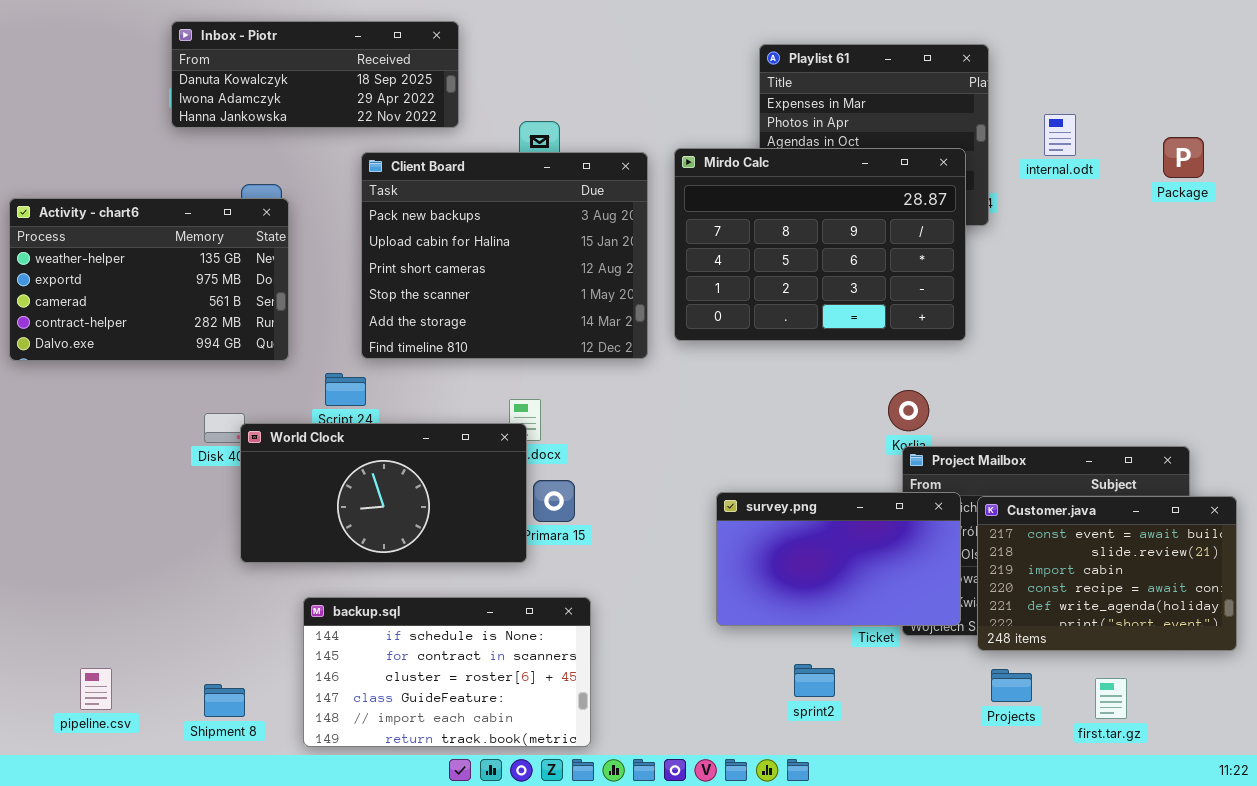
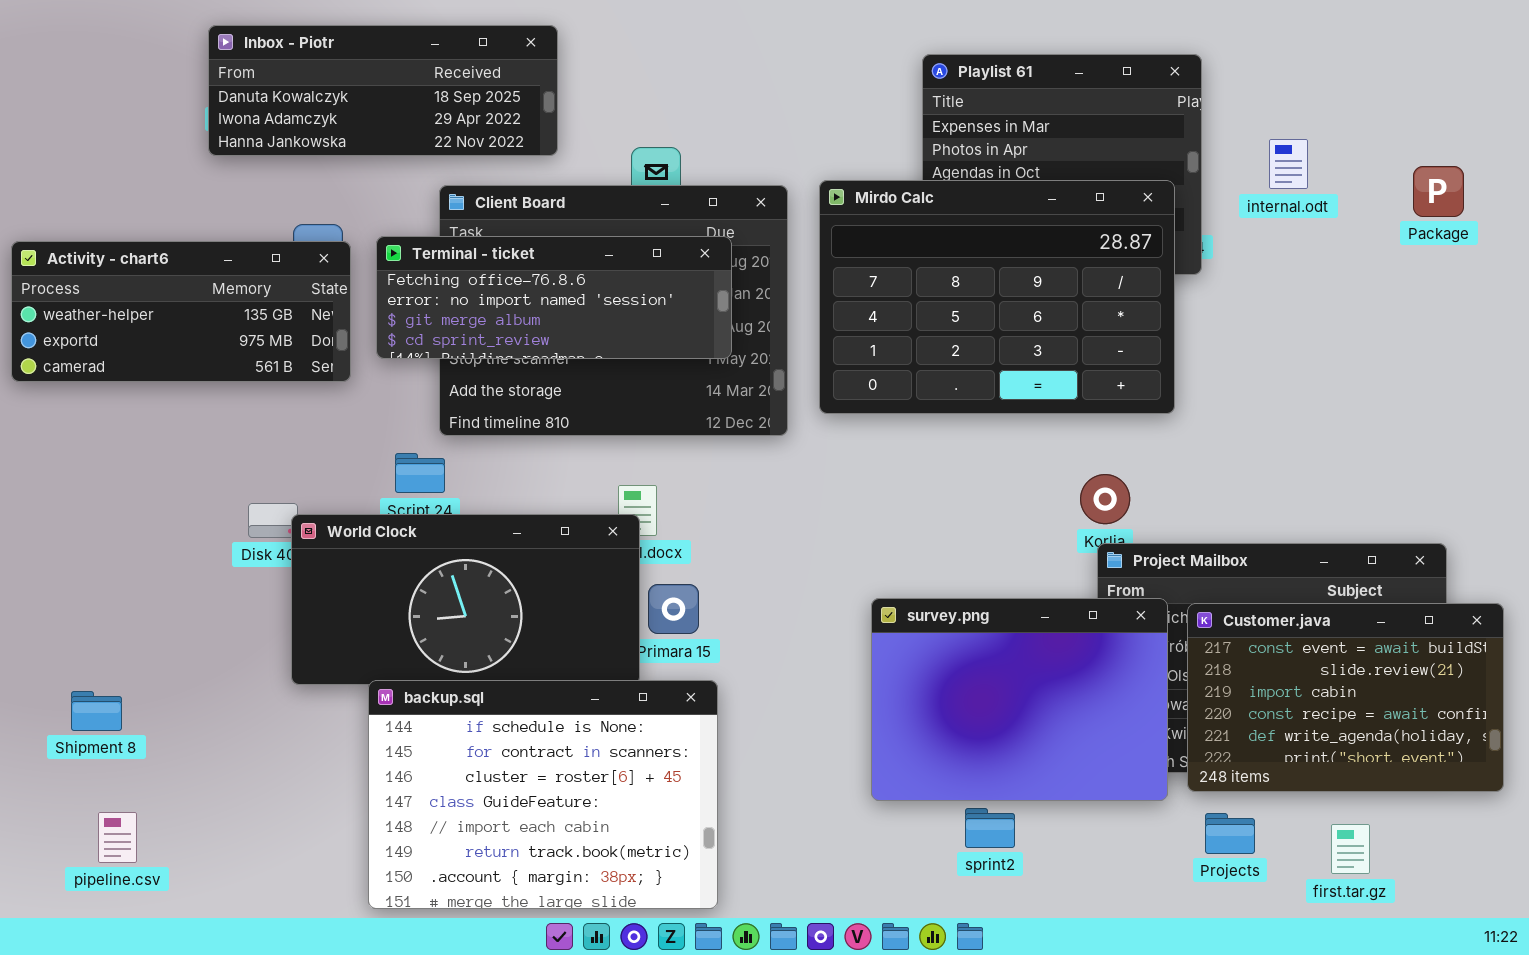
Terminal - ticket: none -> [376,236,732,359], opened
Activity - chart6: [9,198,289,361] -> [11,241,351,382], resized
survey.png: [716,492,961,626] -> [871,598,1168,801], resized
backup.sql: [303,597,591,747] -> [368,680,718,909], resized
Shipment 8: [204,684,245,717] -> [71,691,122,731], moved

